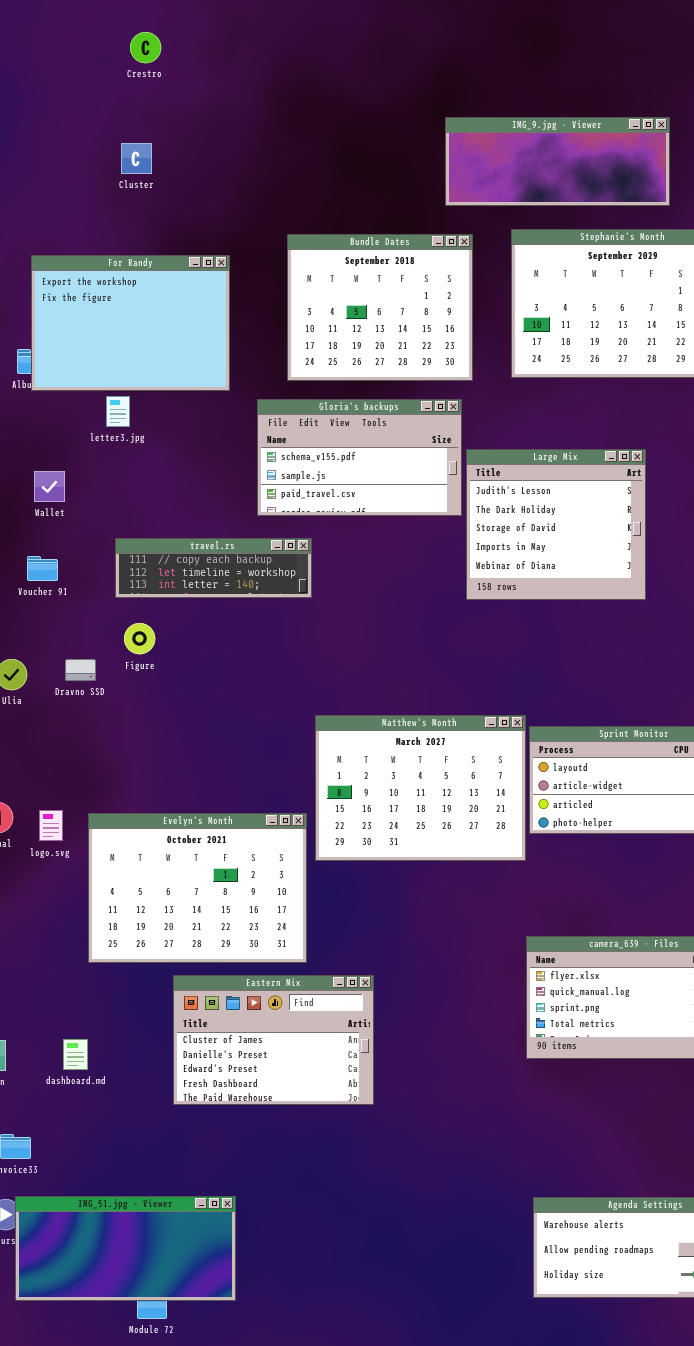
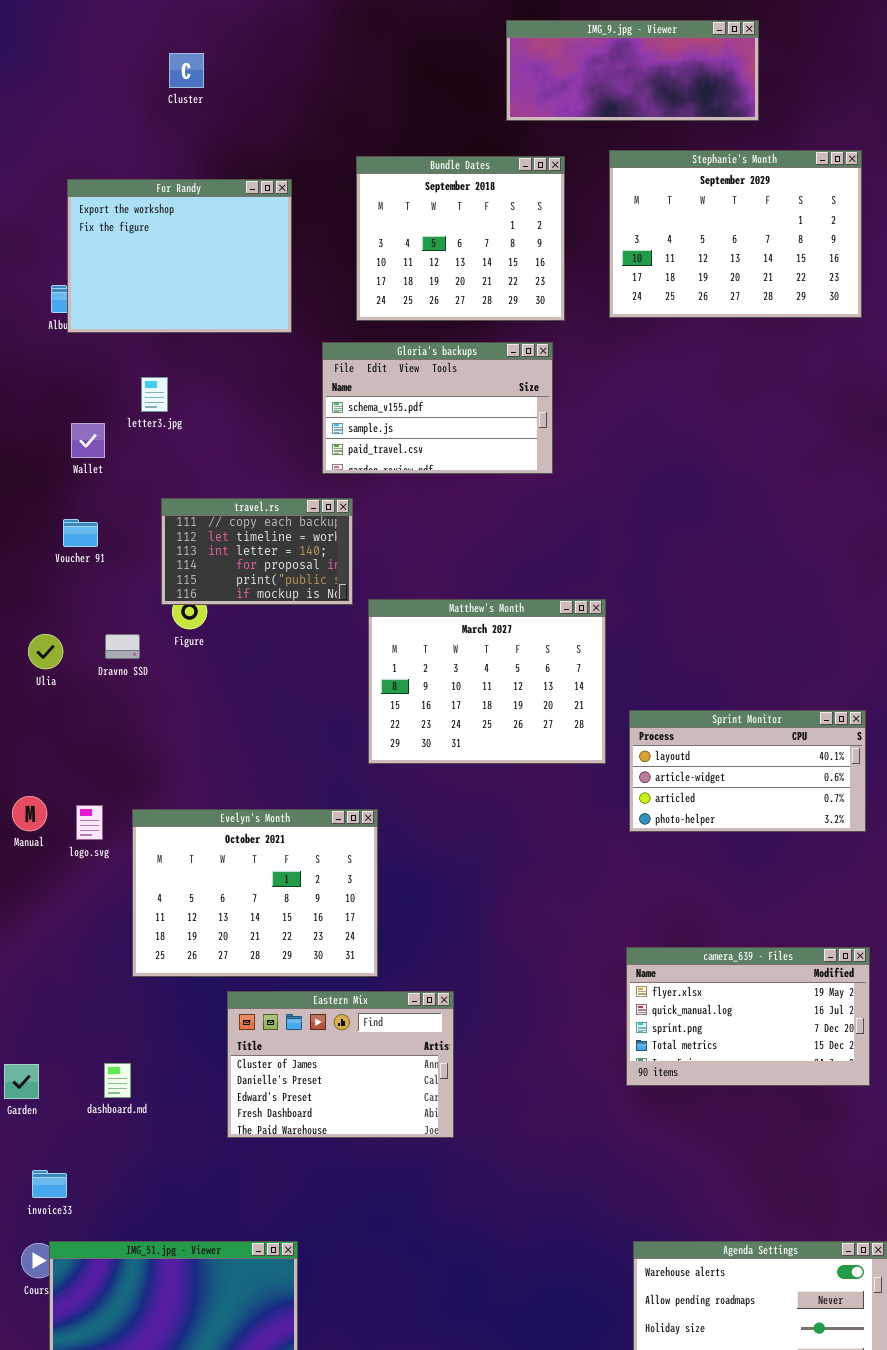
IMG_9.jpg - Viewer: [445,117,670,206] -> [506,20,759,121], moved
letter3.jpg: [106,396,130,427] -> [141,377,168,412], moved
Large Mix: [466,449,646,600] -> none, closed
travel.rs: [115,538,312,598] -> [161,498,353,605], resized
Matthew's Month: [315,715,526,861] -> [368,599,606,764], moved

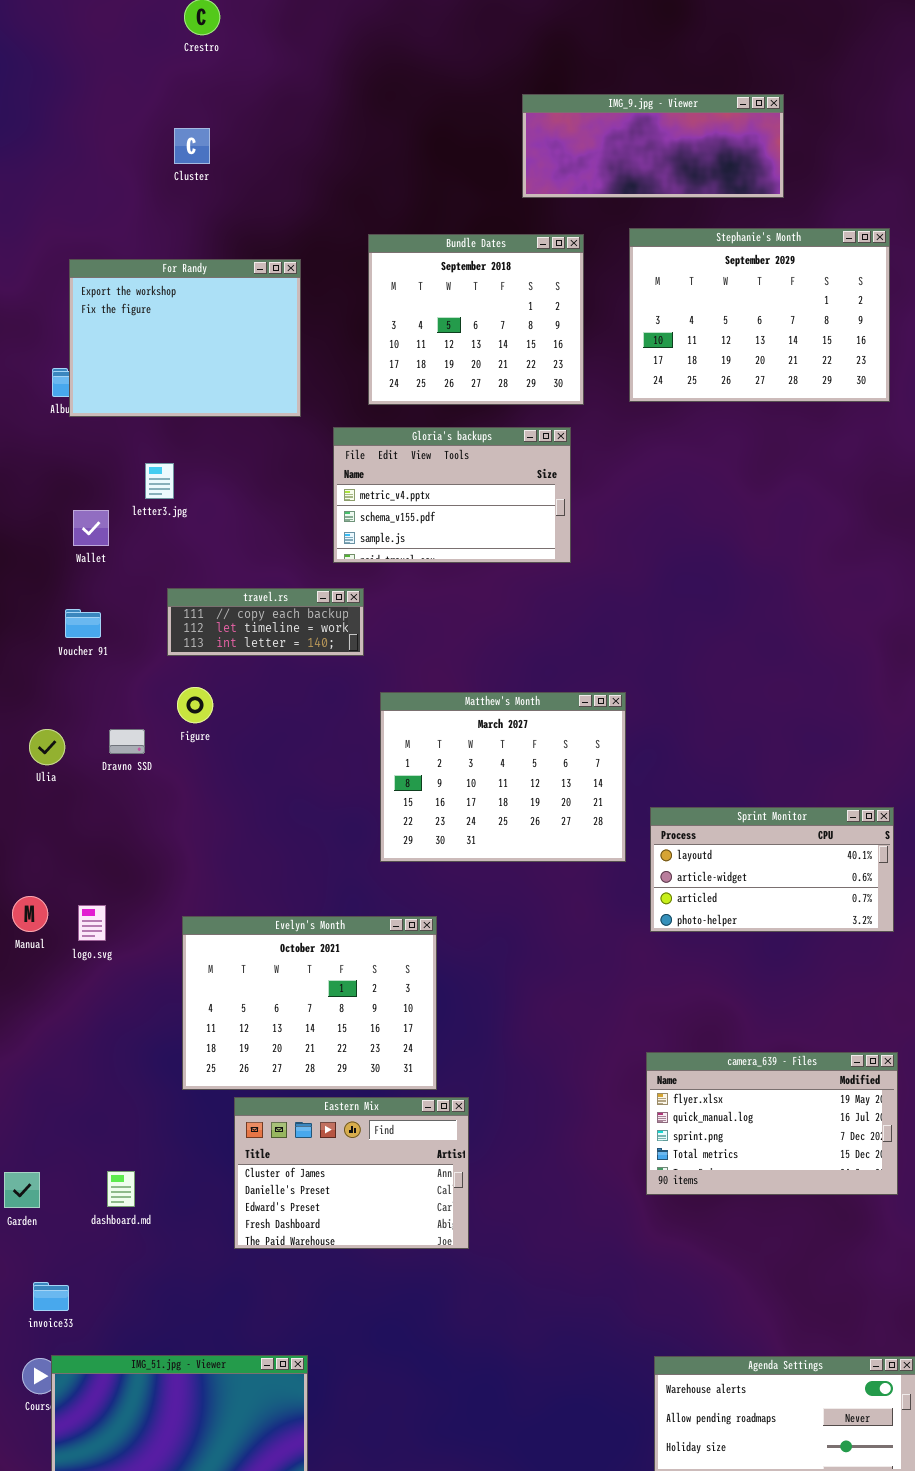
Gloria's backups: [322,342,553,474] -> [333,427,571,563], scrolled up 1 row
travel.rs: [161,498,353,605] -> [167,588,364,656], resized
Evelyn's Month: [132,809,378,977] -> [182,916,437,1090], moved

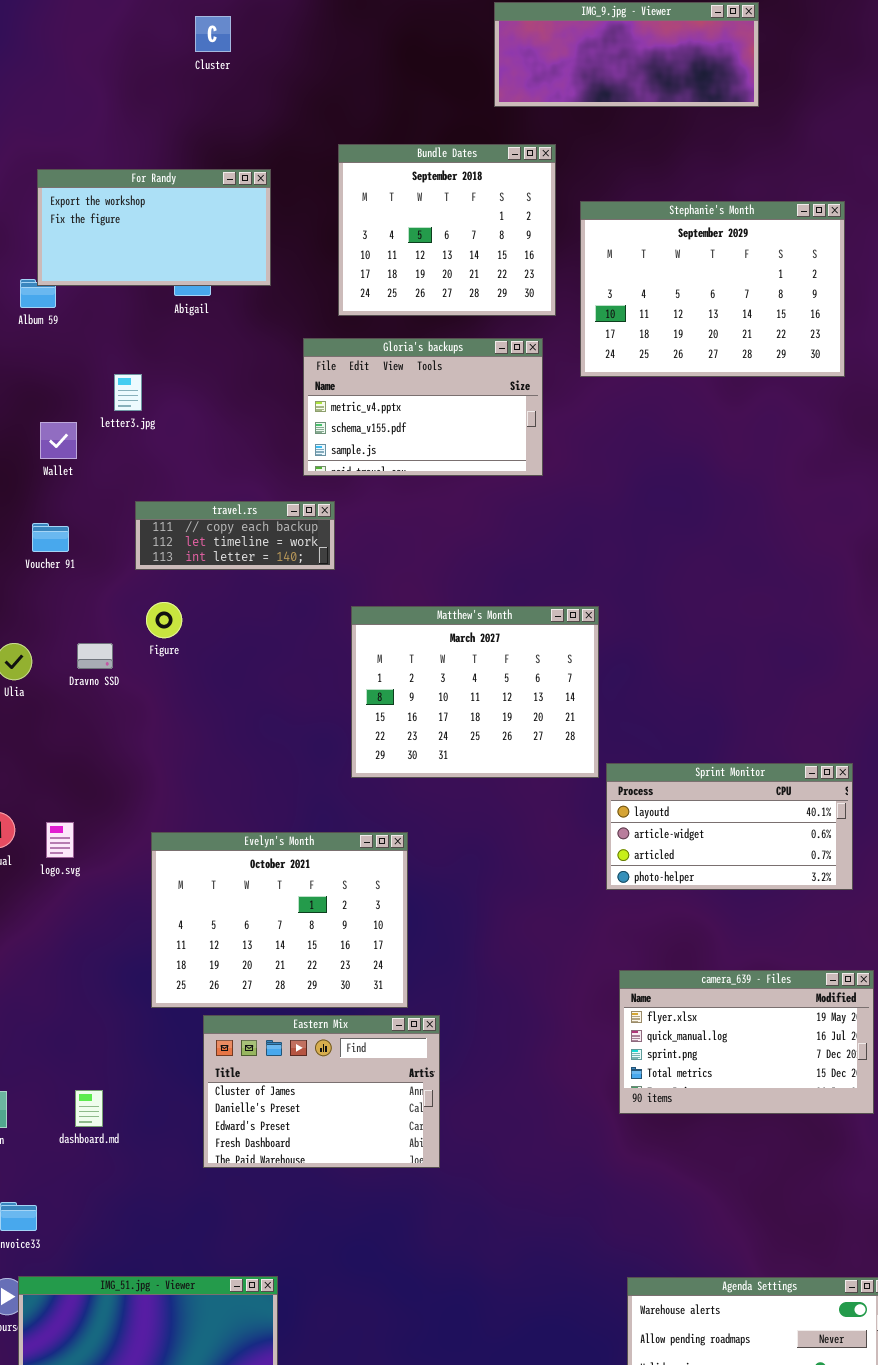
Cluster: [174,128,210,164] -> [195,16,231,52], moved
Stephanie's Month: [629,228,890,402] -> [580,201,845,377], moved
For Randy: [69,259,301,417] -> [37,169,271,286], resized
Sprint Monitor: [650,807,894,932] -> [606,763,853,890], moved

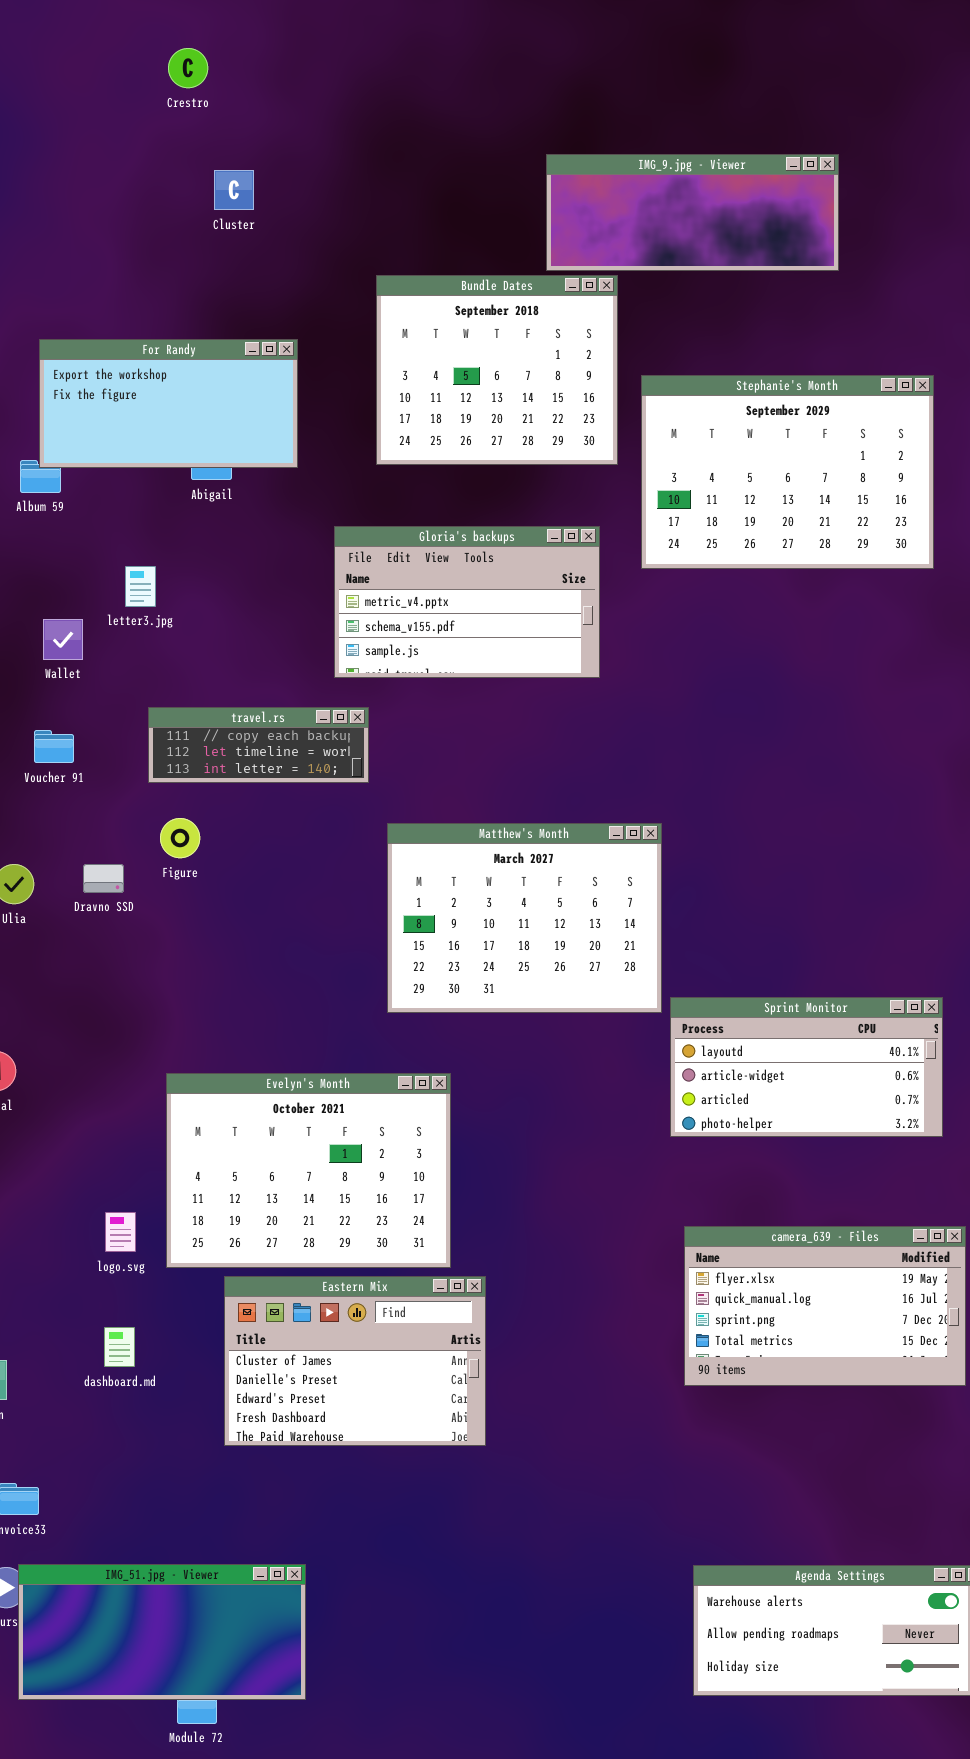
Bundle Dates: [338,144,556,316] -> [376,275,618,465], moved
logo.svg: [46,822,74,858] -> [105,1212,136,1252], moved
dashboard.md: [75,1090,103,1127] -> [104,1327,135,1367], moved

